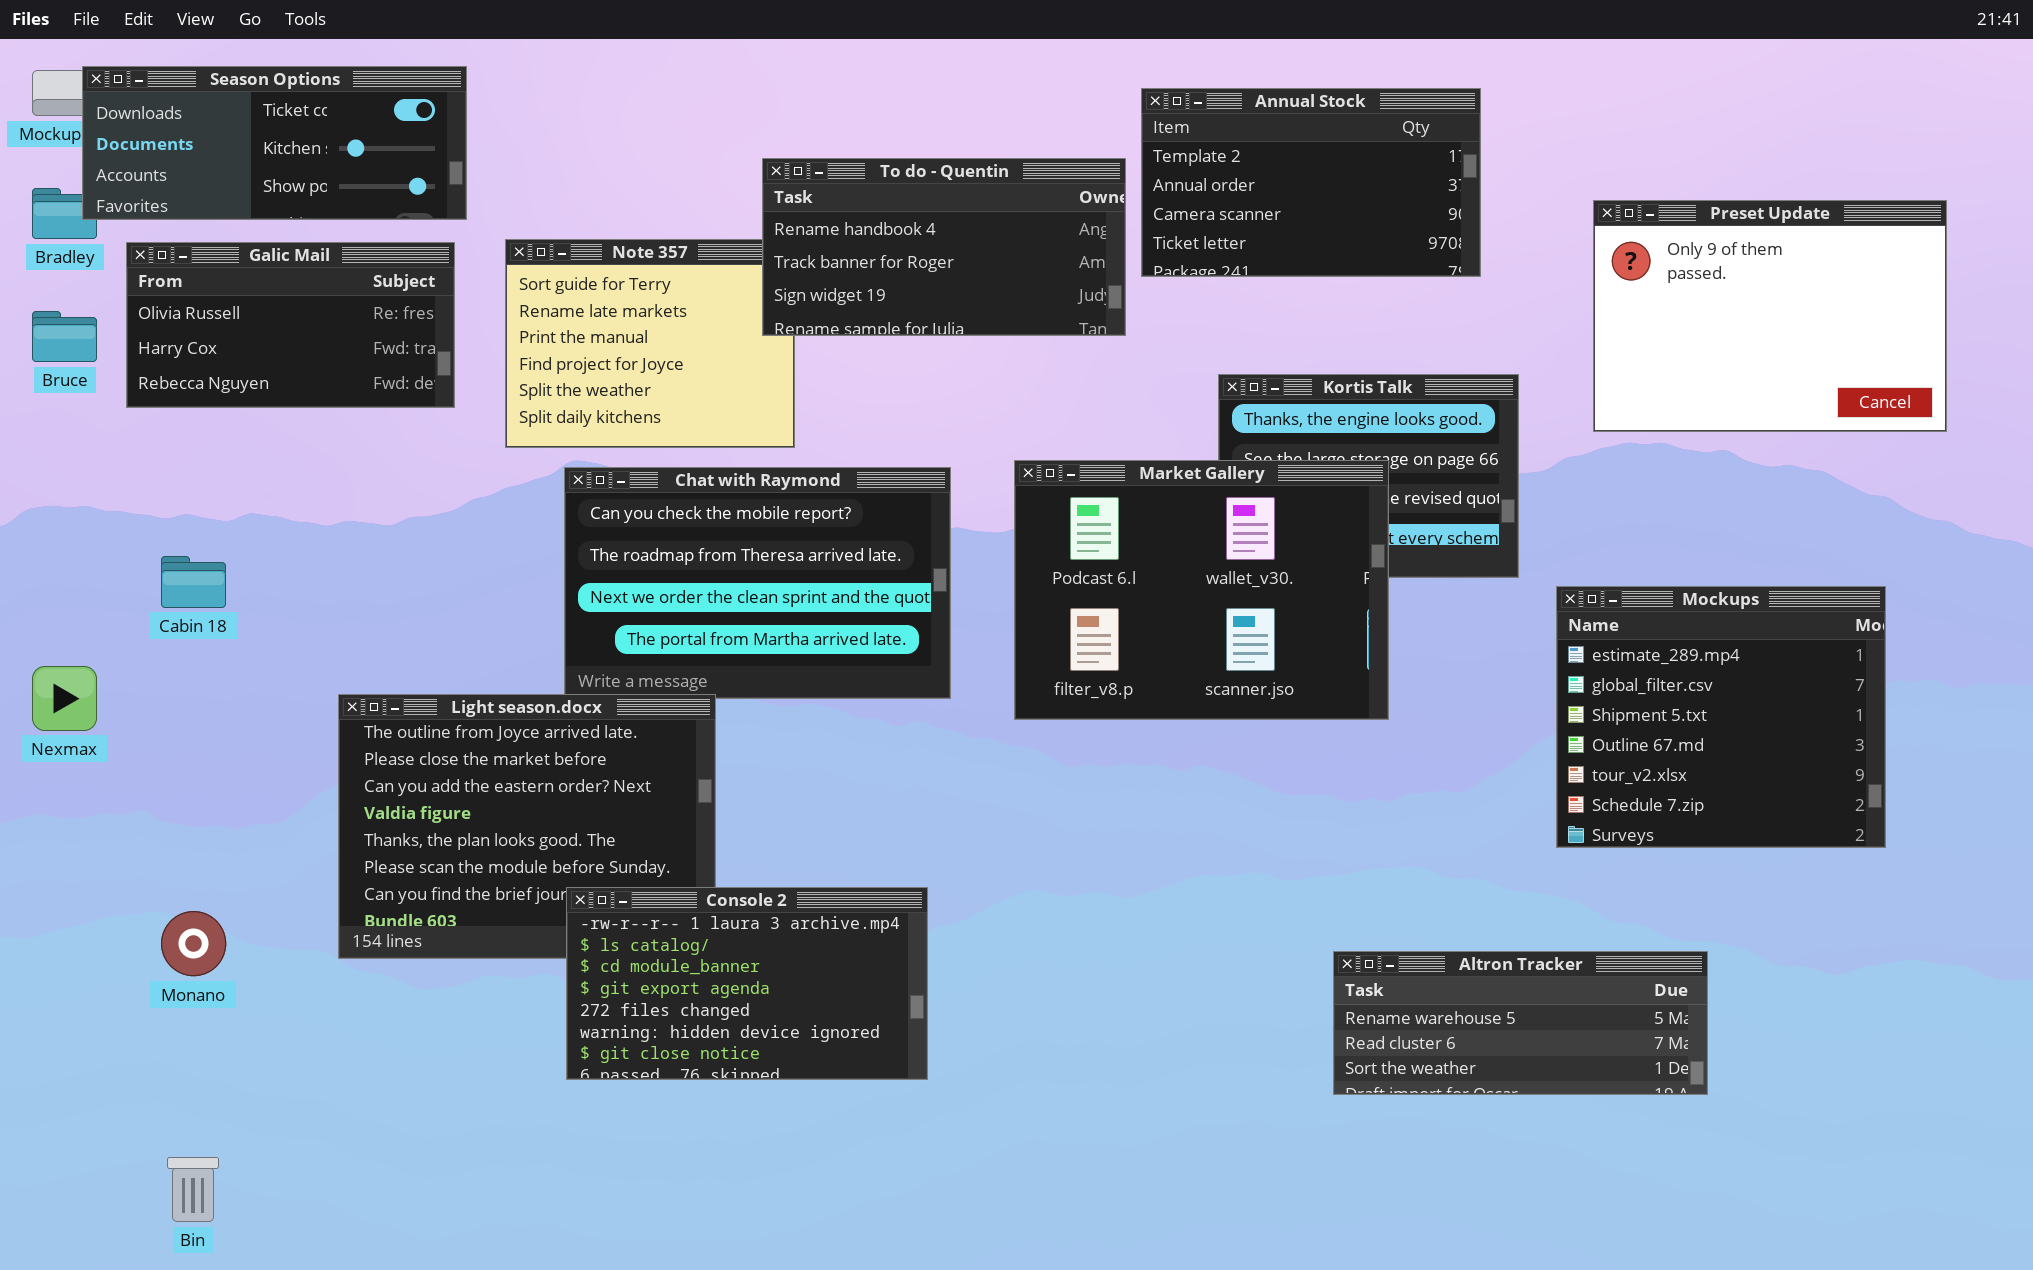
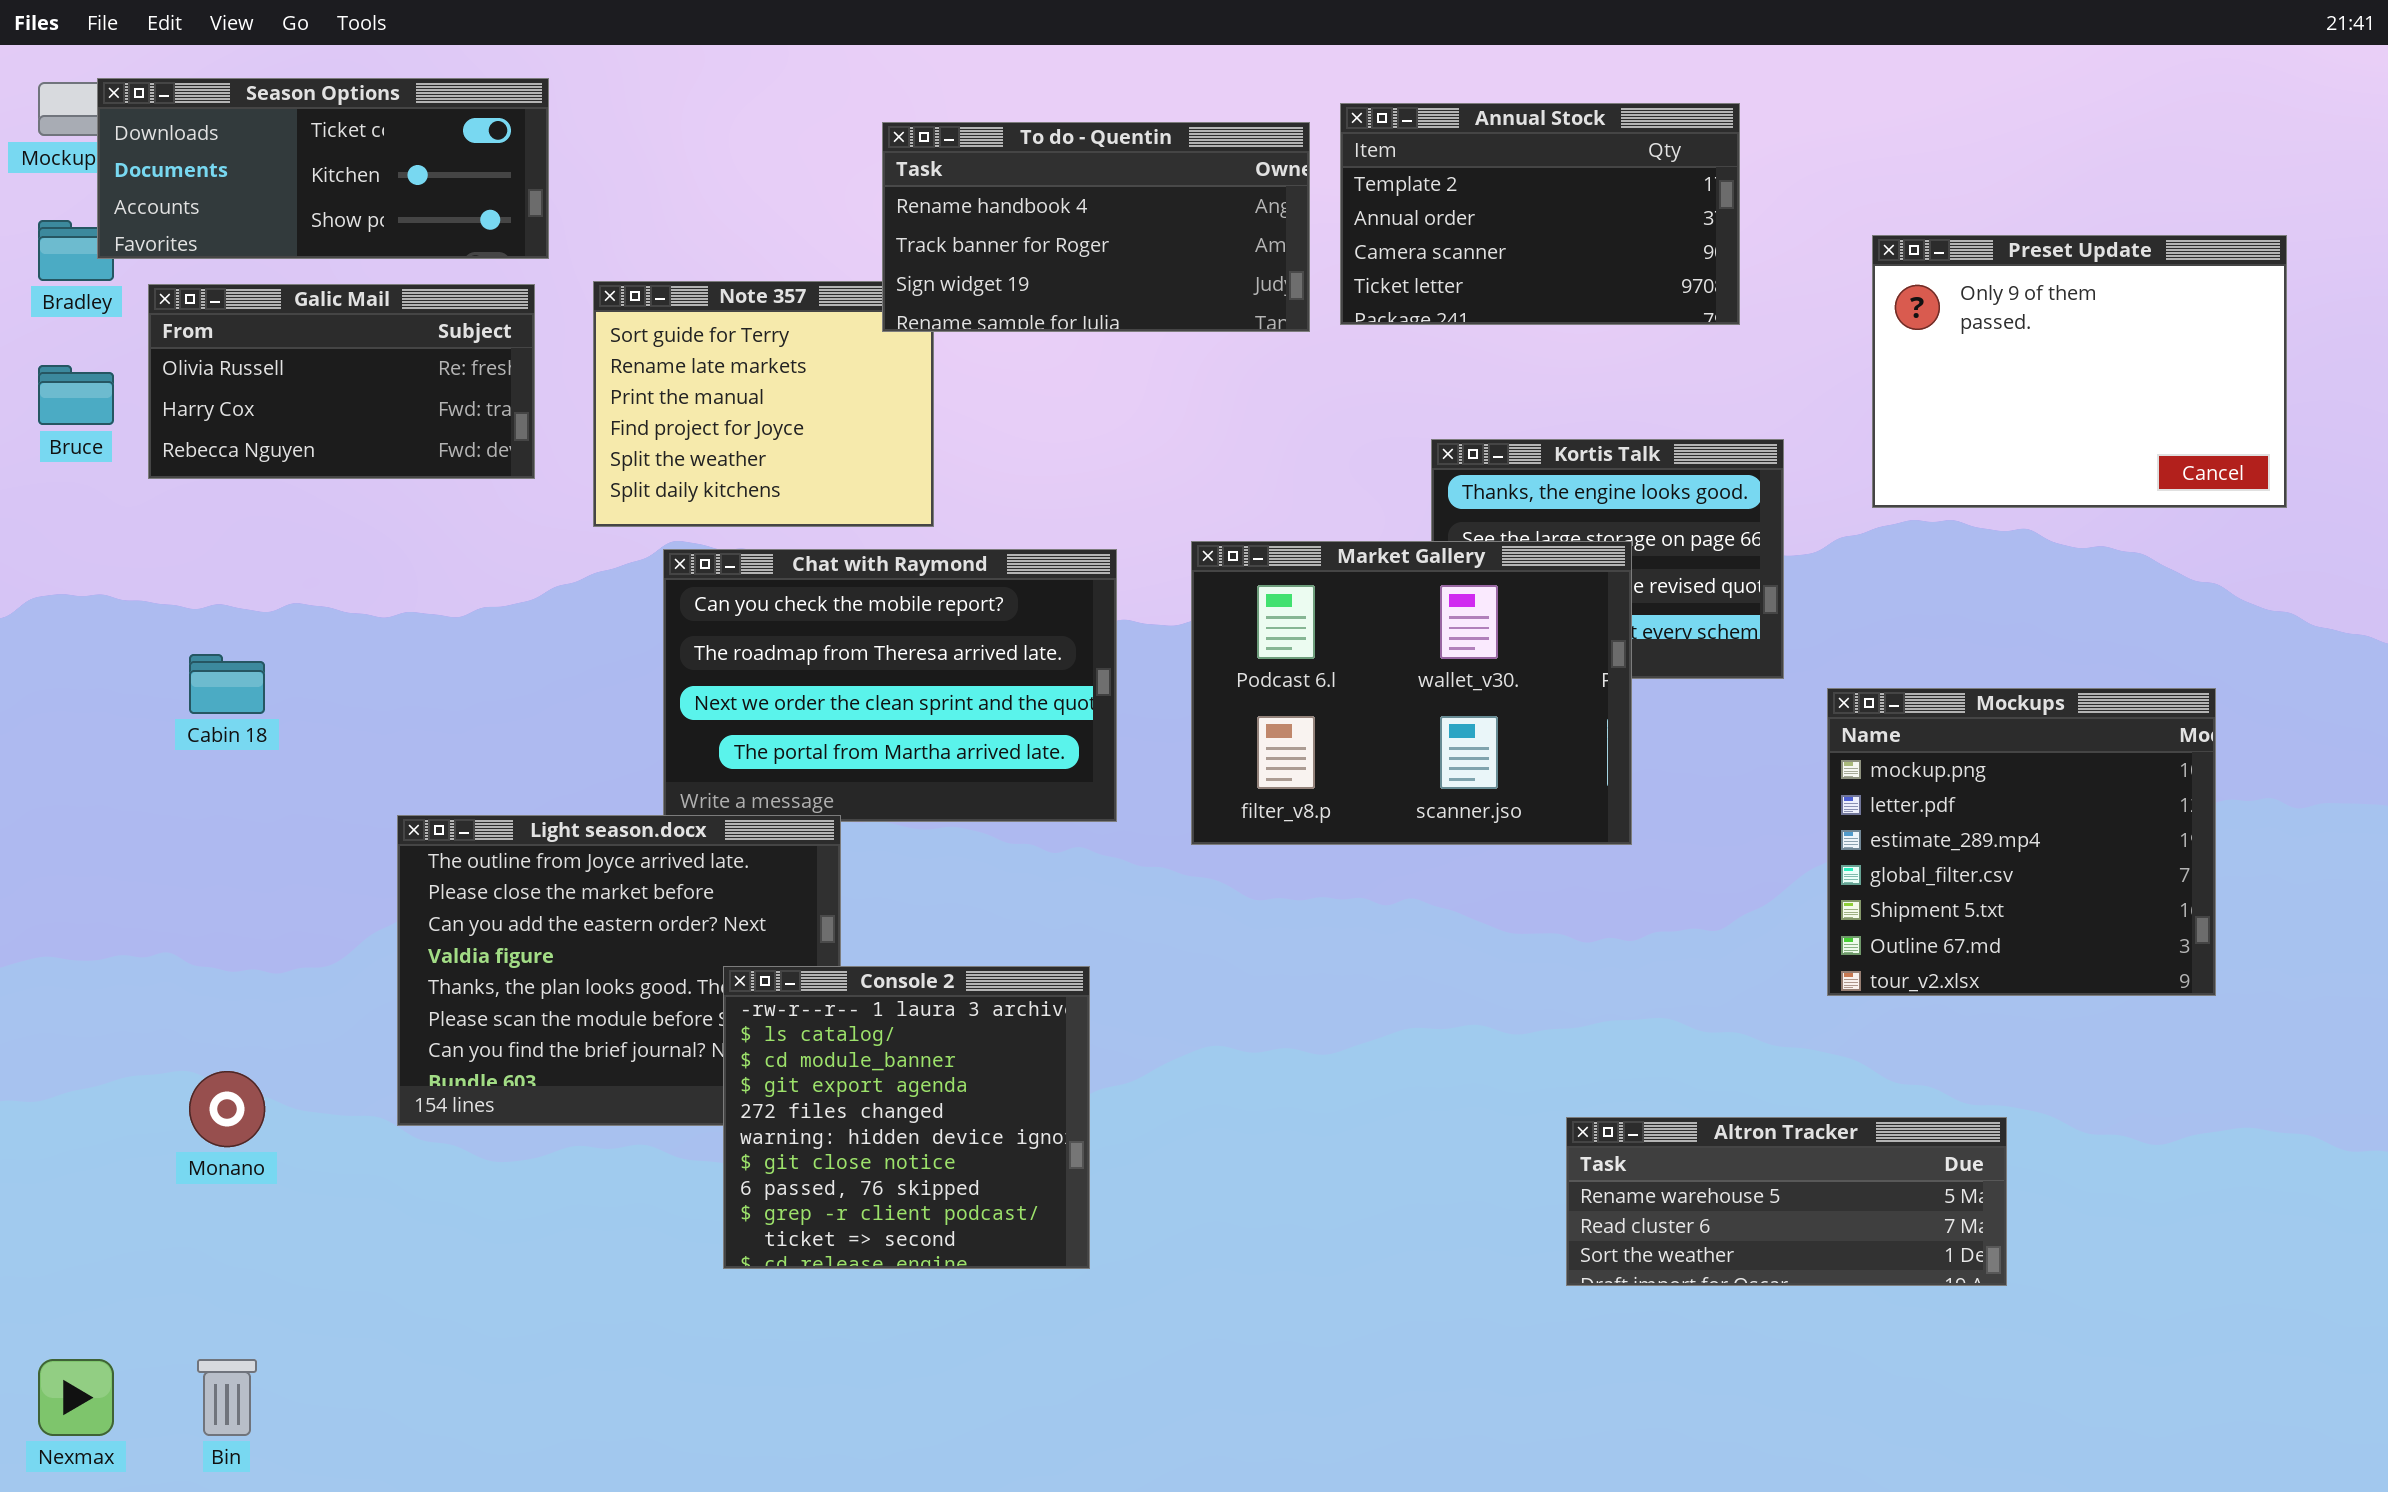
To do - Quentin: [762,158,1126,336] -> [882,122,1310,332], moved
Mockups: [1556,586,1886,848] -> [1827,688,2216,996], scrolled up 2 rows
Nexmax: [32,666,97,731] -> [38,1359,114,1436], moved
Console 2: [566,887,928,1080] -> [723,966,1090,1269], resized

